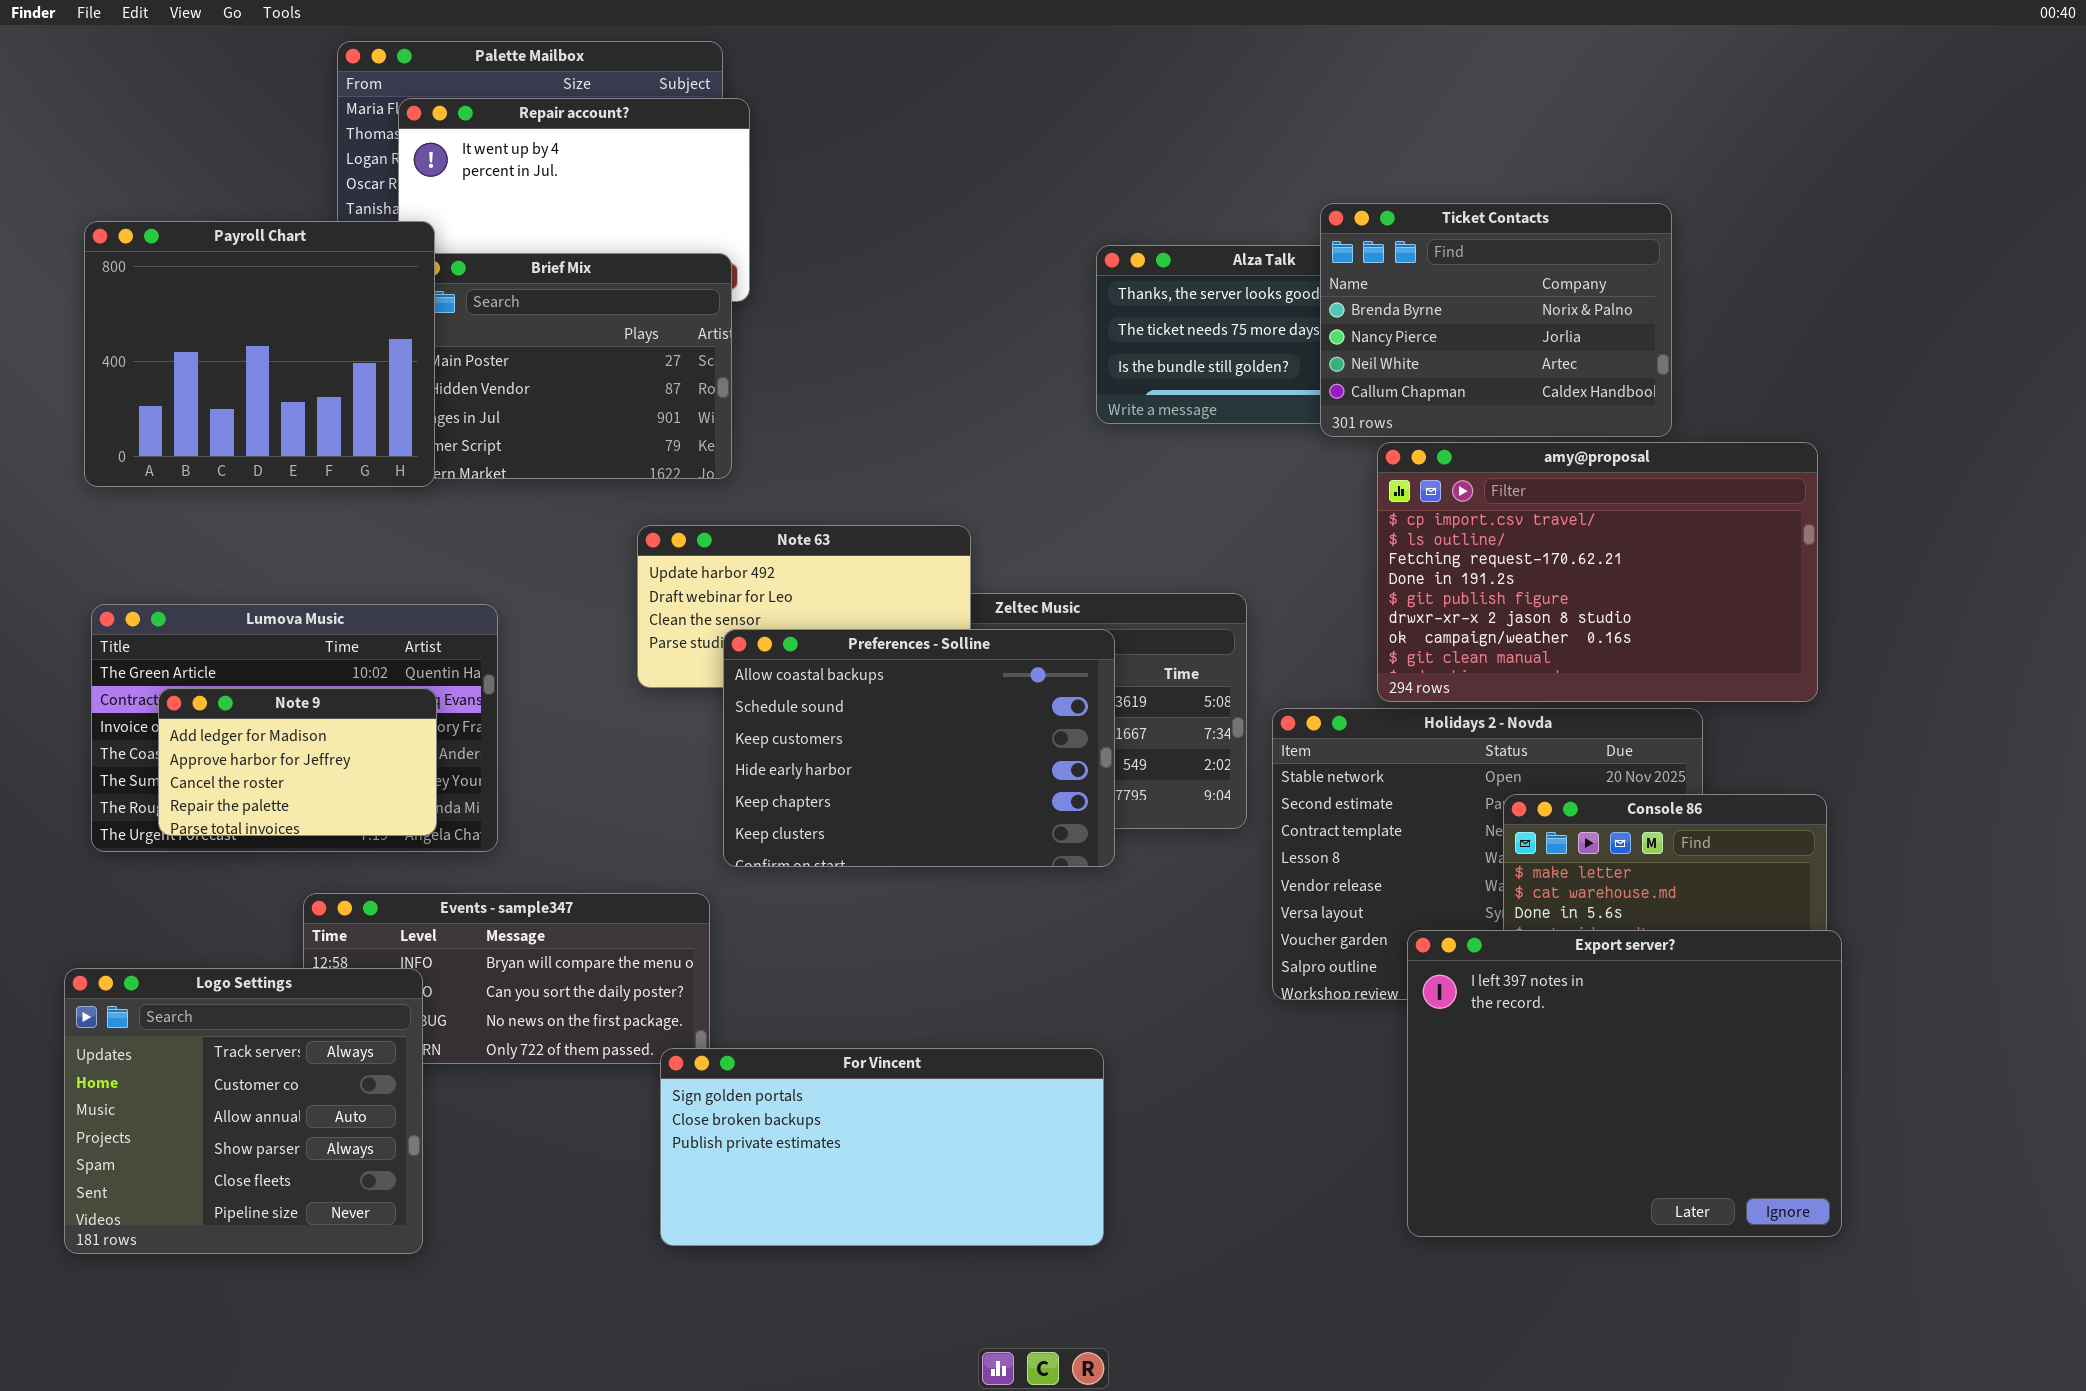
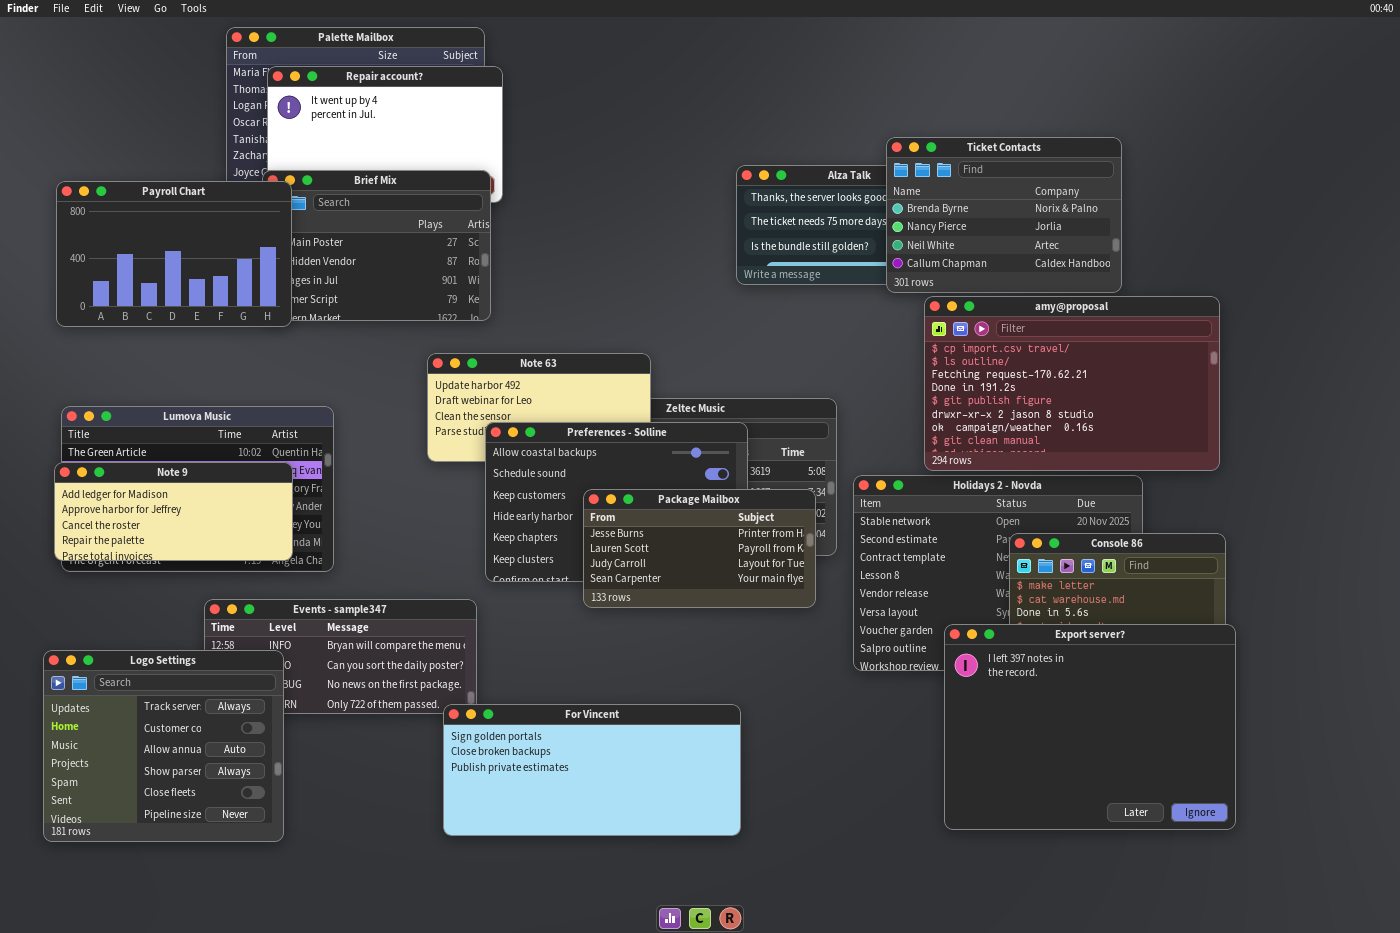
Payroll Chart: [84,221,435,487] -> [56,181,292,327], resized
Note 9: [158,688,437,836] -> [54,462,293,561], resized
Package Mailbox: none -> [583,489,816,608], opened

